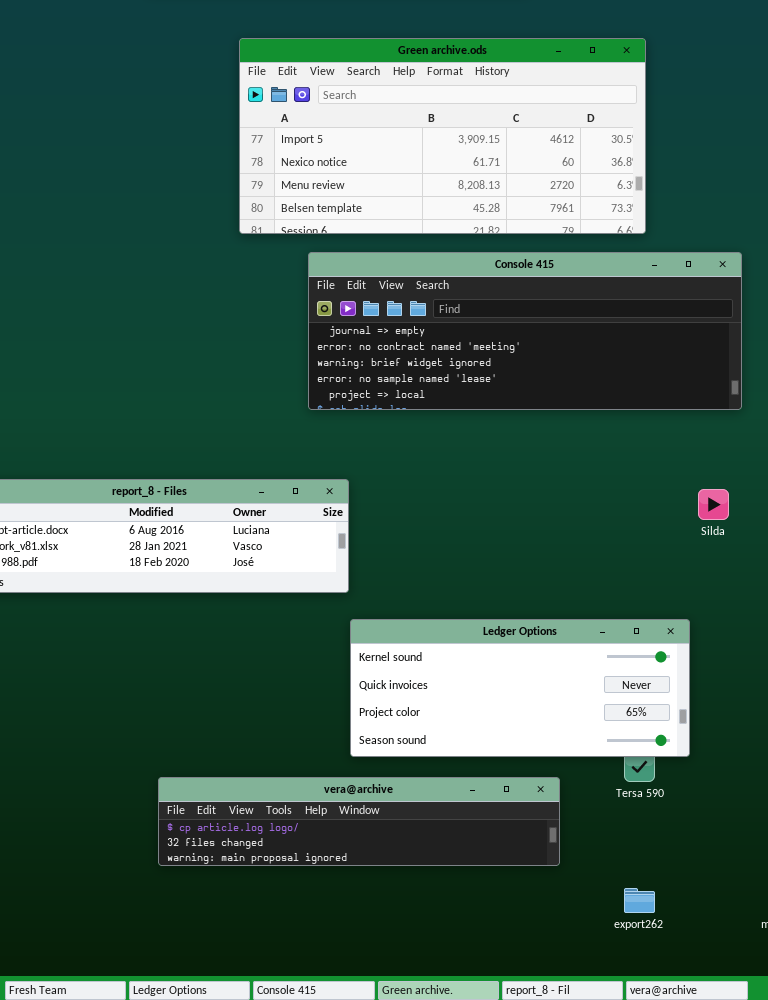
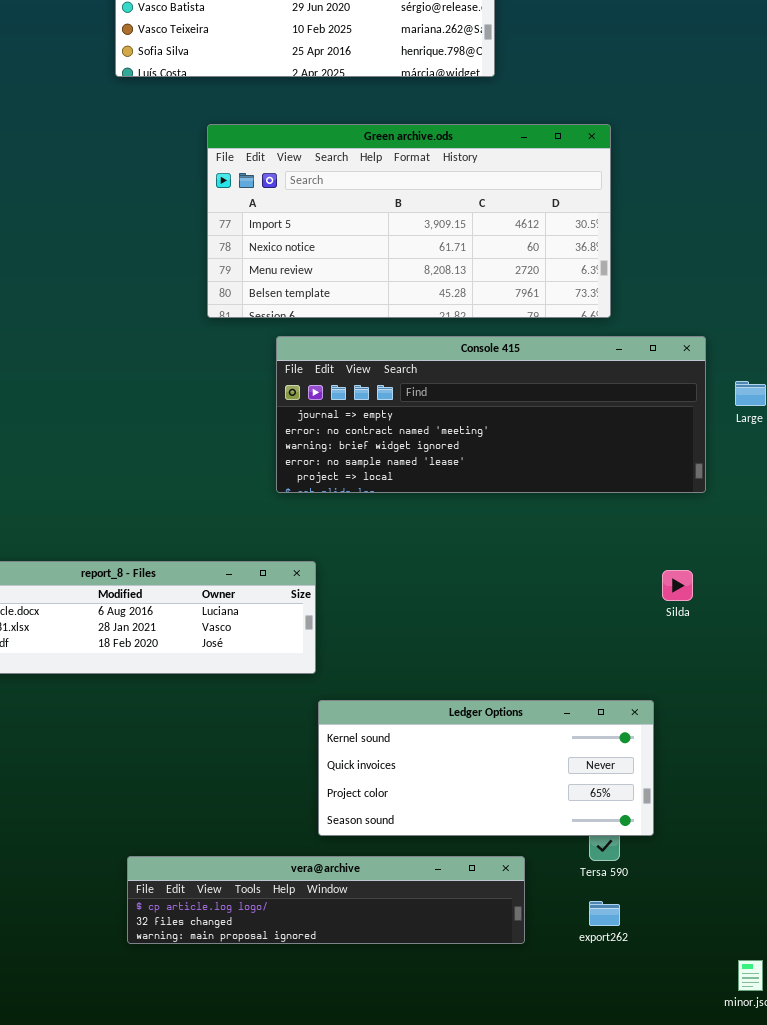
export262: [624,888,655,913] -> [589,901,620,926], moved

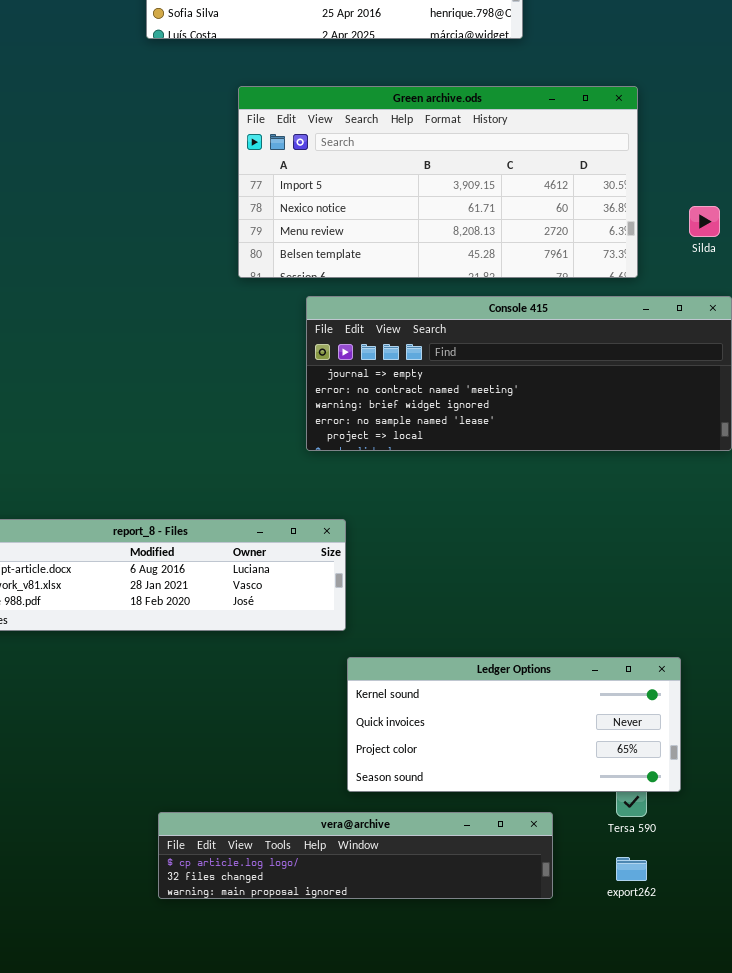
Silda: [662,570,693,601] -> [689,206,720,237], moved

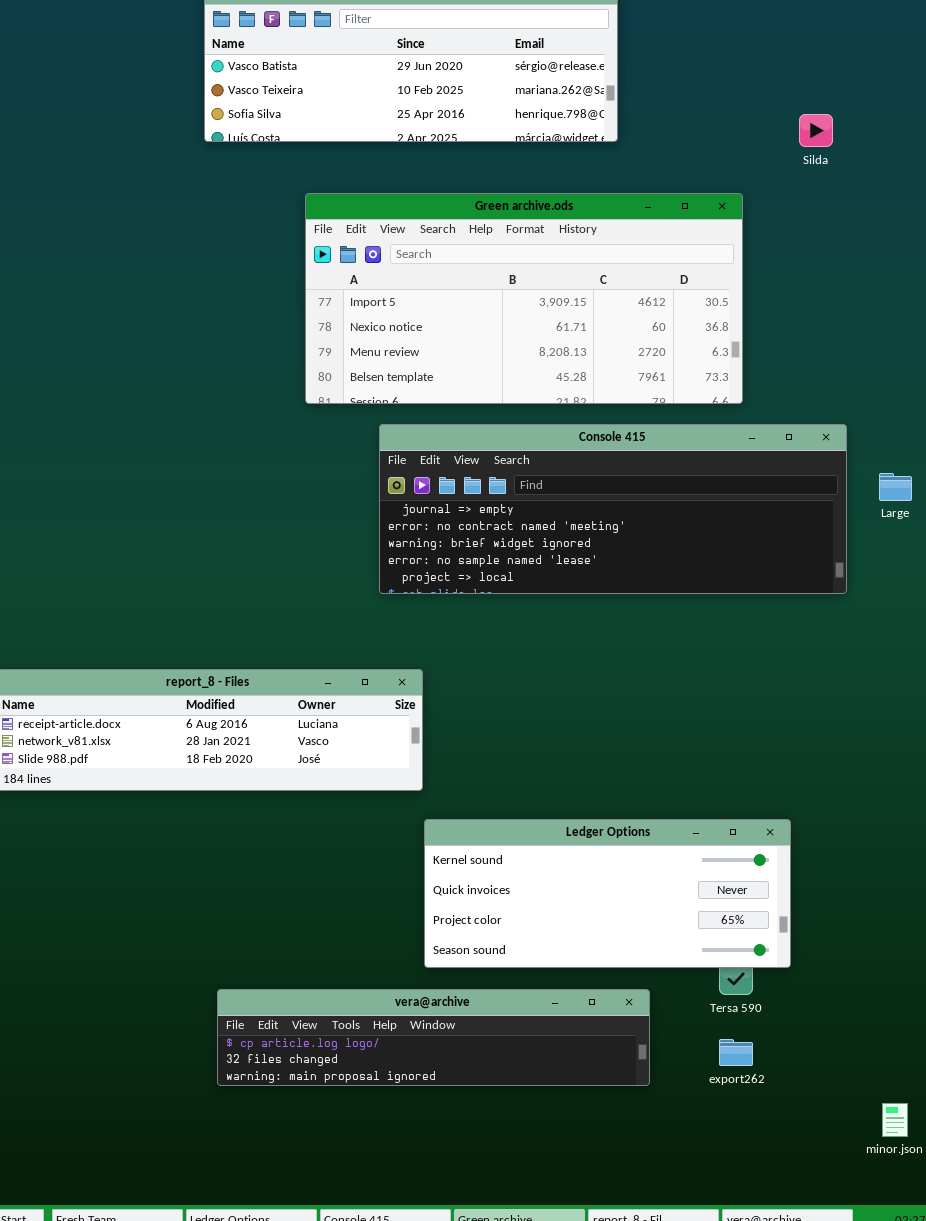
Silda: [689,206,720,237] -> [799,114,833,147], moved

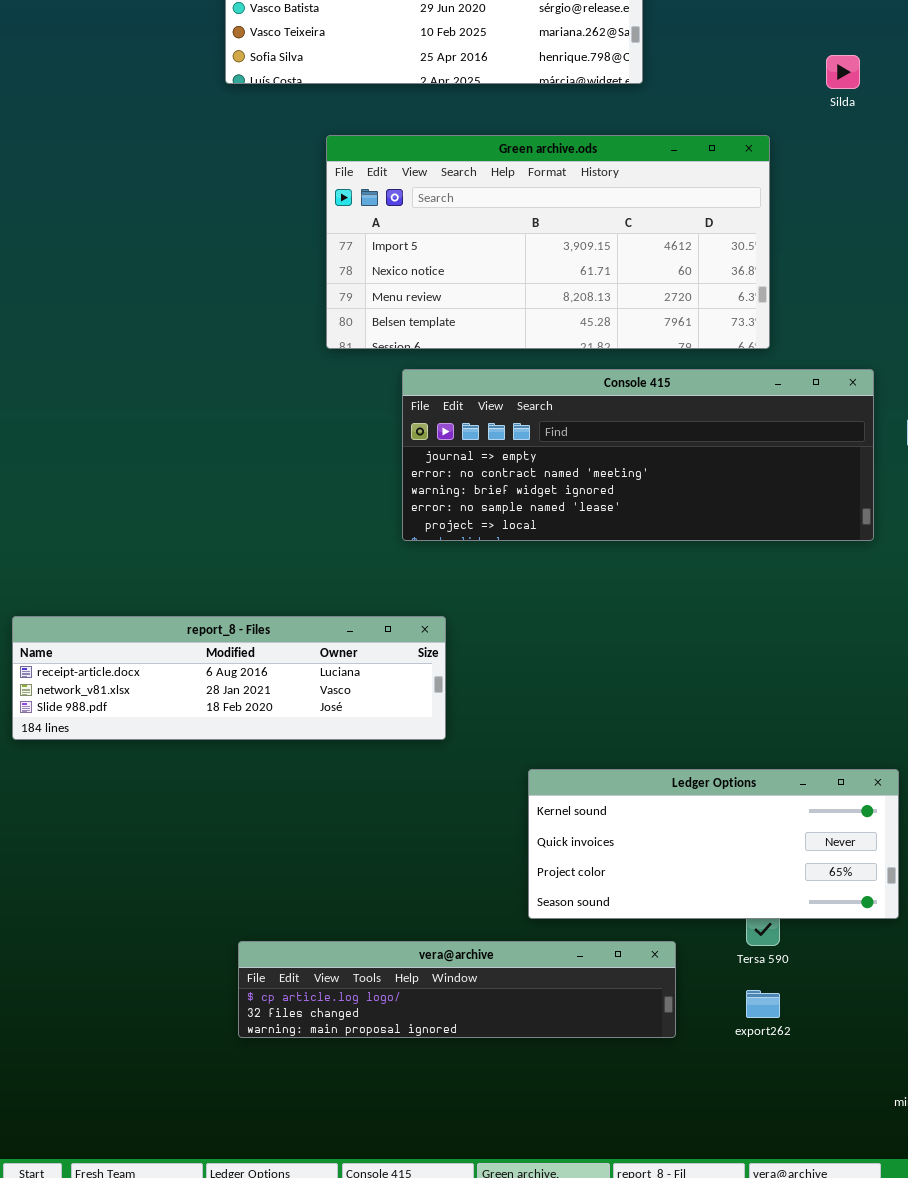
Ledger Options: [424,819,791,968] -> [528,769,899,919], moved

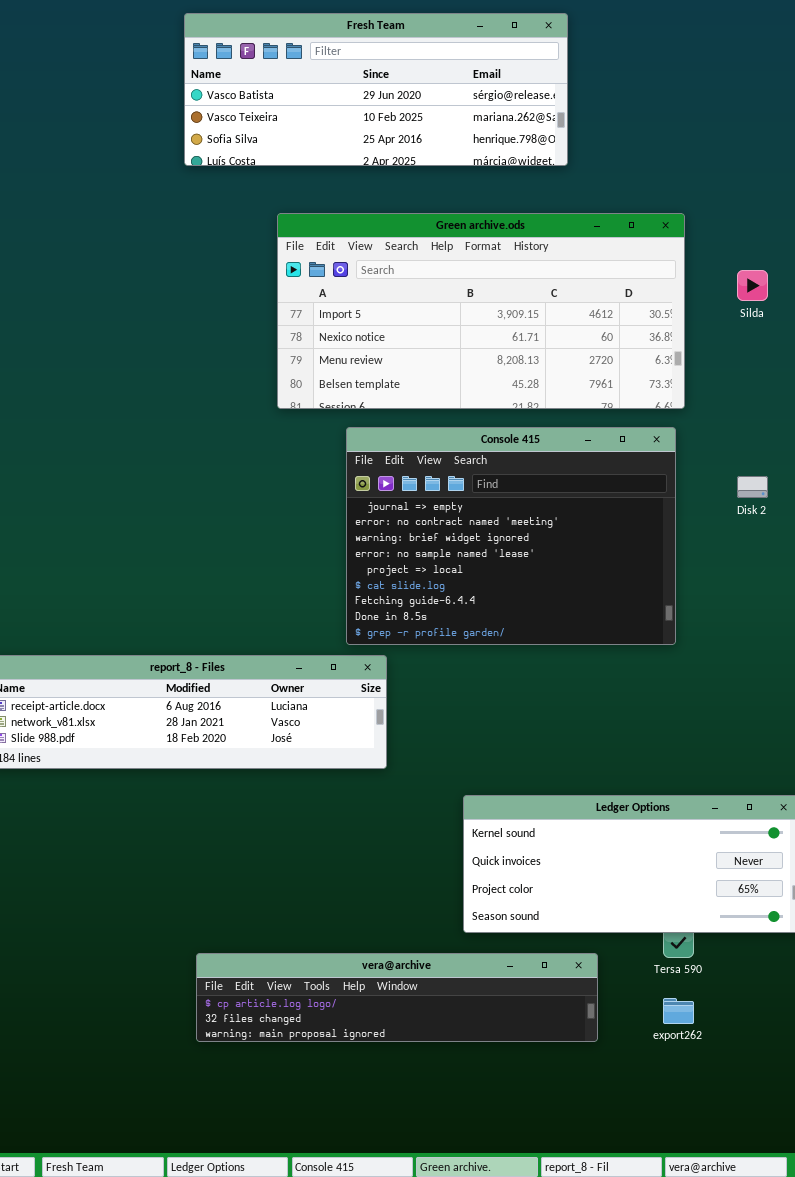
Silda: [826,55,860,89] -> [737,270,768,301], moved
Console 415: [402,369,874,541] -> [346,427,676,645], resized

